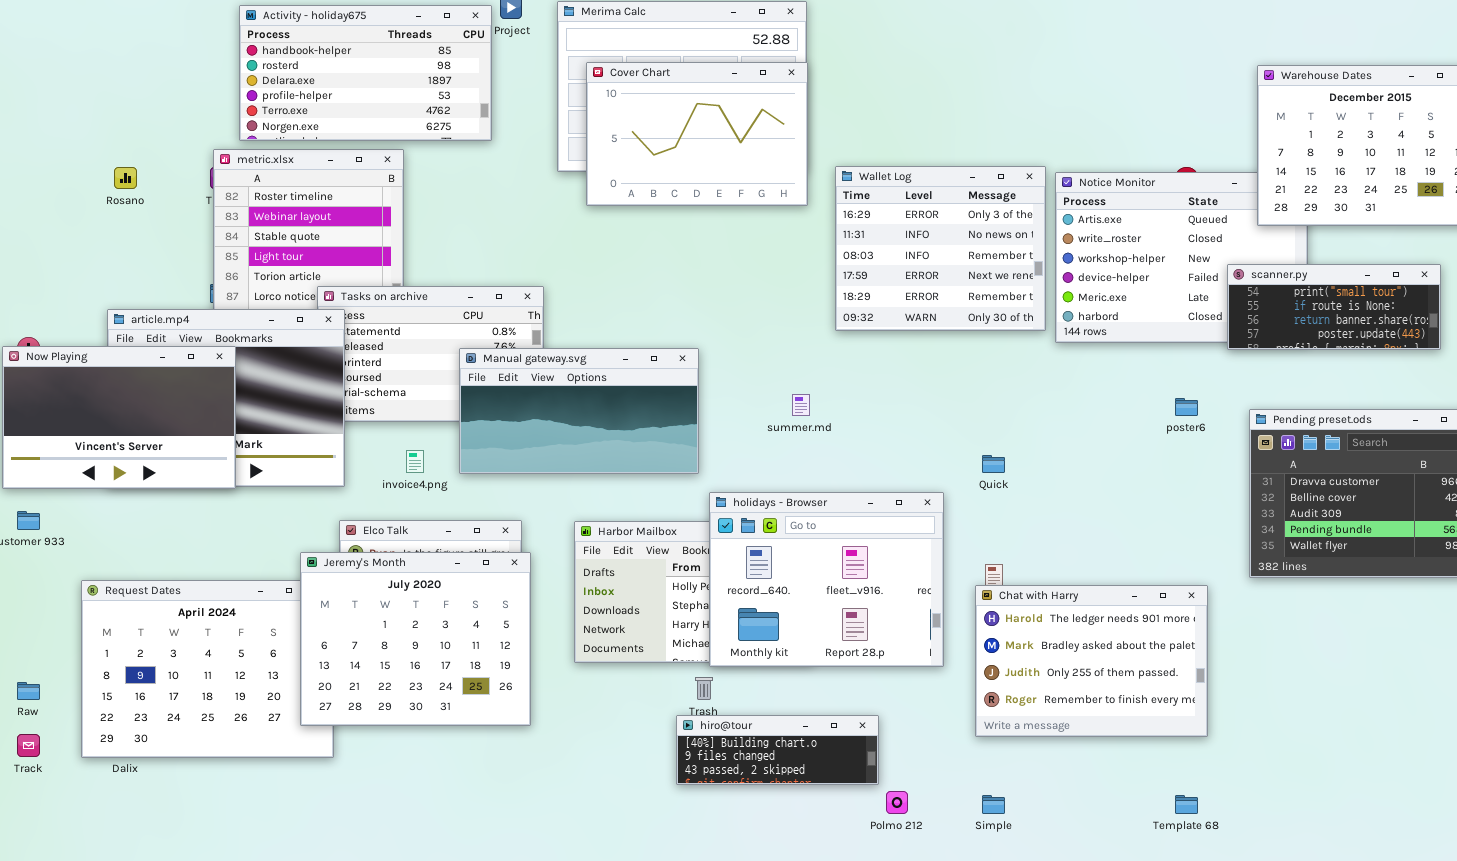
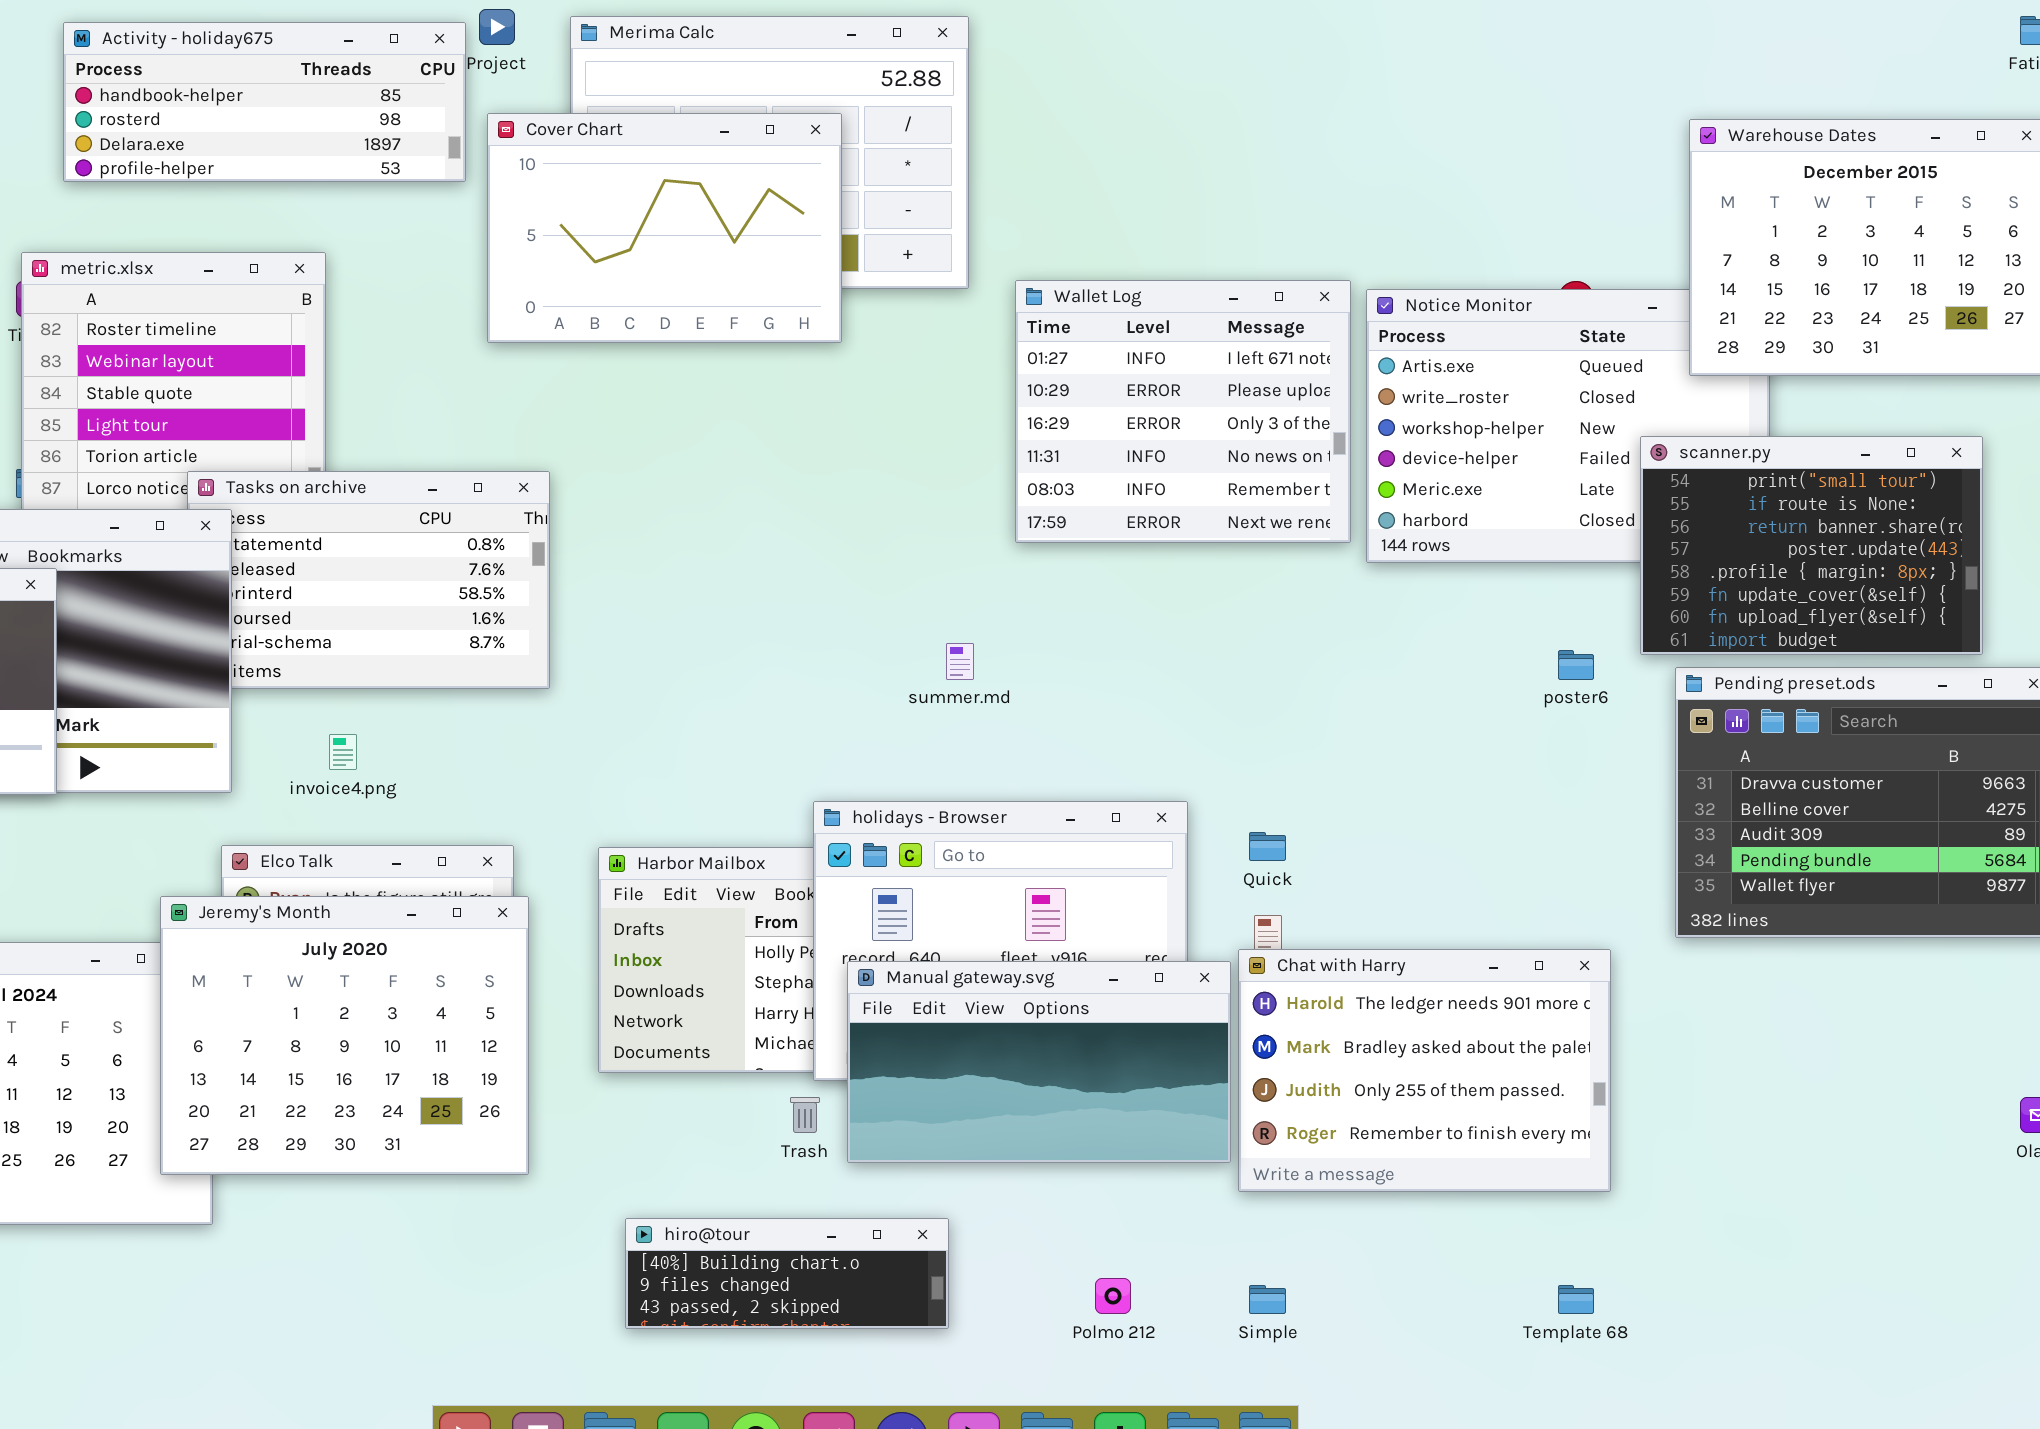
Activity - holiday675: [239,5,492,141] -> [63,22,466,182], resized
Cover Chart: [586,62,808,206] -> [487,113,842,343], moved
Wallet Log: [835,166,1046,331] -> [1015,280,1351,543], scrolled up 2 rows
scanner.py: [1227,264,1441,350] -> [1640,436,1983,655], resized
Manual gateway.svg: [459,348,699,474] -> [847,961,1231,1163], moved
Quick: [982,455,1005,473] -> [1249,832,1286,861], moved
hiro@tour: [676,715,879,785] -> [625,1218,949,1329], moved

